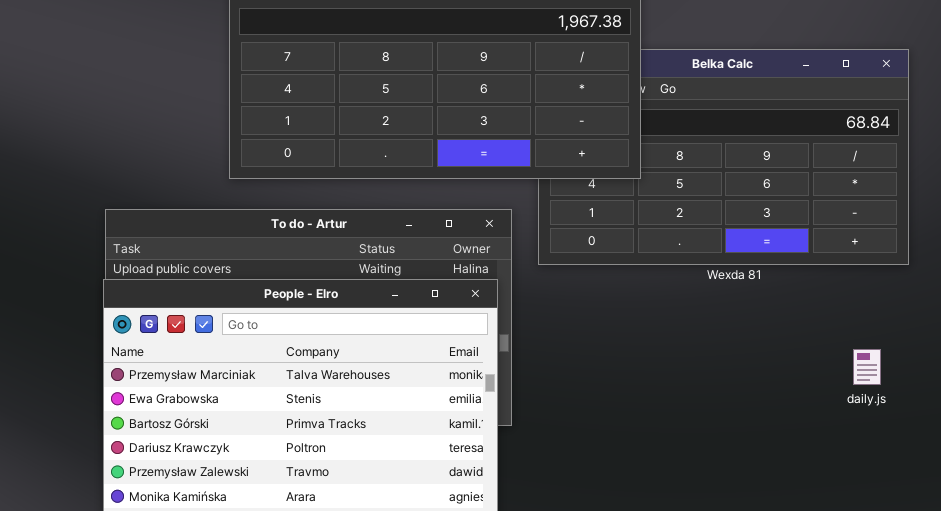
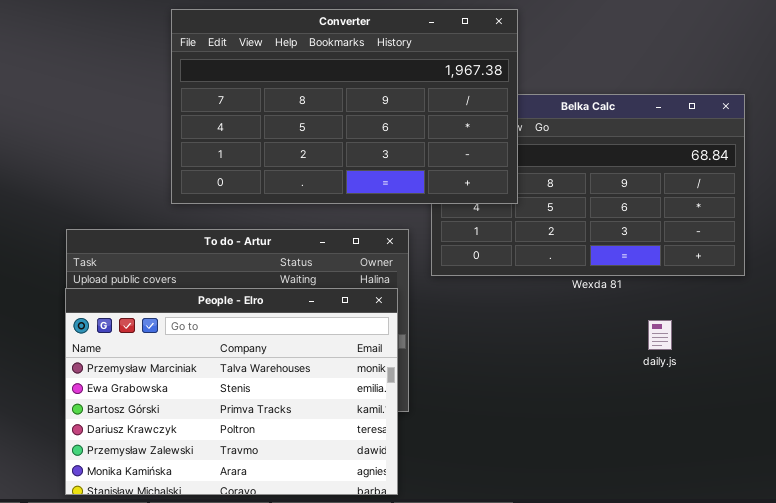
daily.js: [853,349,881,385] -> [648,320,672,350], moved

